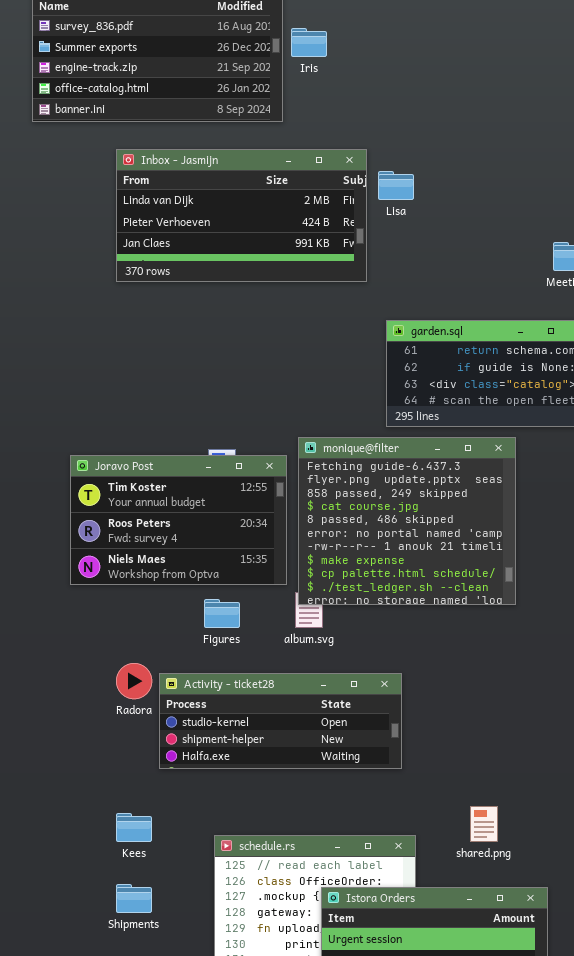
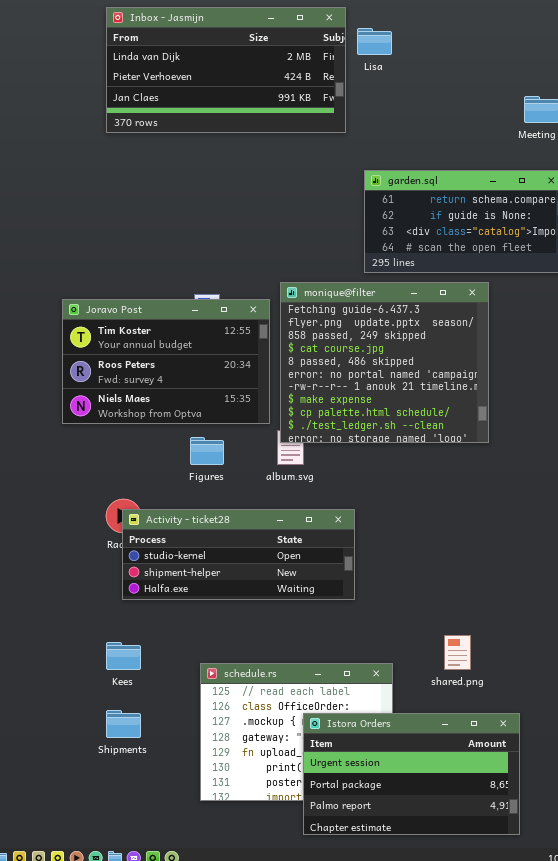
Activity - ticket28: [159,673,402,769] -> [122,509,355,600], moved

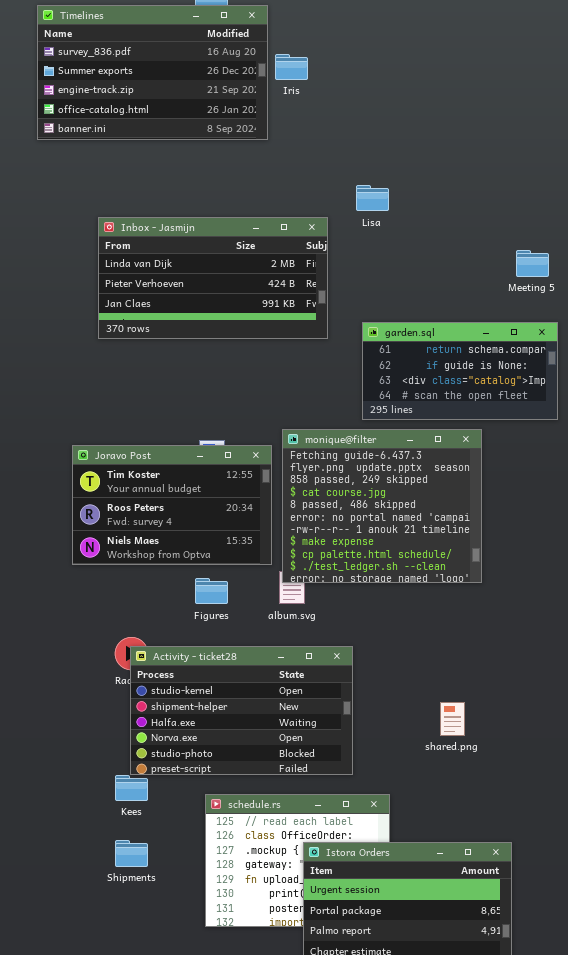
Inbox - Jasmijn: [106,7,346,133] -> [98,217,328,339], moved
Activity - ticket28: [122,509,355,600] -> [130,646,353,775], resized
shared.png: [444,635,471,670] -> [440,702,465,736], moved

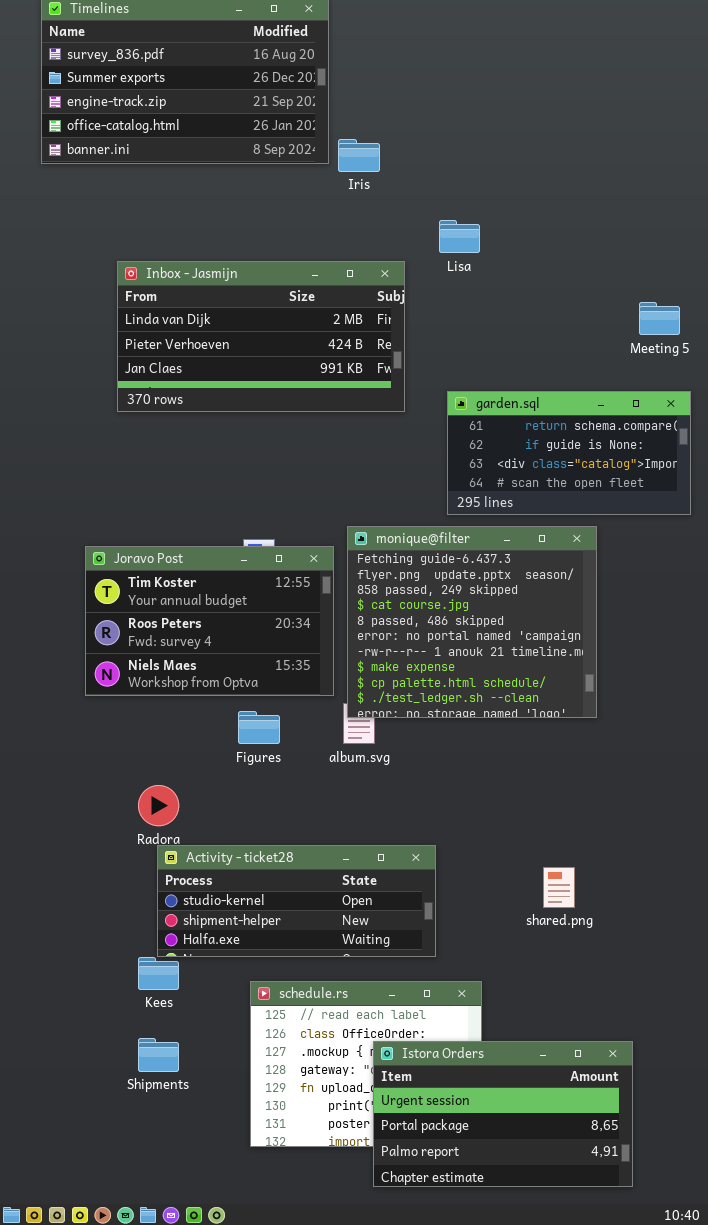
Iris: [275,54,308,80] -> [338,139,380,172], moved
Activity - ticket28: [130,646,353,775] -> [157,845,436,957], resized

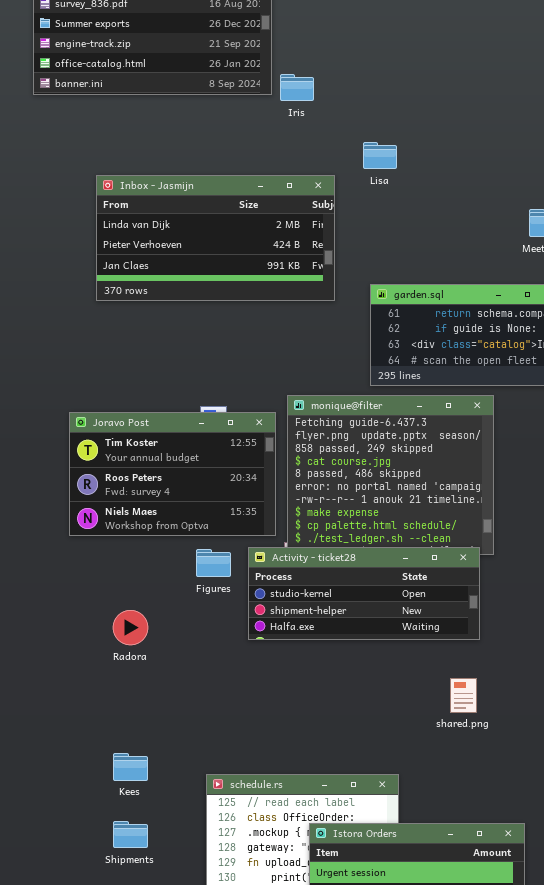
Activity - ticket28: [157,845,436,957] -> [248,547,480,640], moved

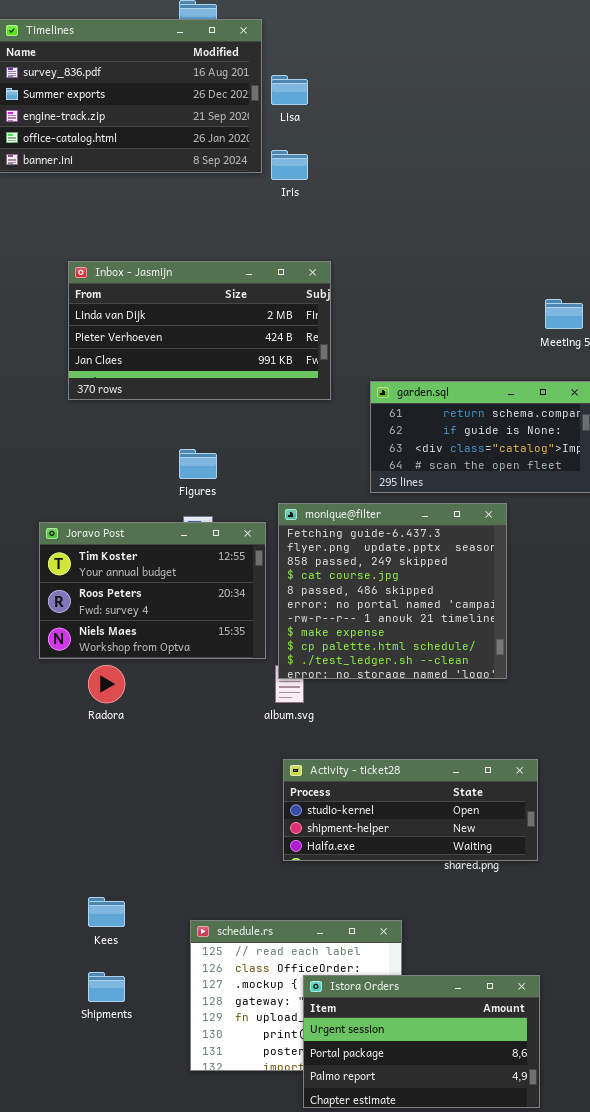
Lisa: [363,142,397,169] -> [271,75,308,105], moved
Activity - ticket28: [248,547,480,640] -> [283,759,538,861], moved
Figures: [196,549,231,577] -> [179,449,217,479], moved
Radora: [113,610,148,645] -> [88,665,125,703], moved

